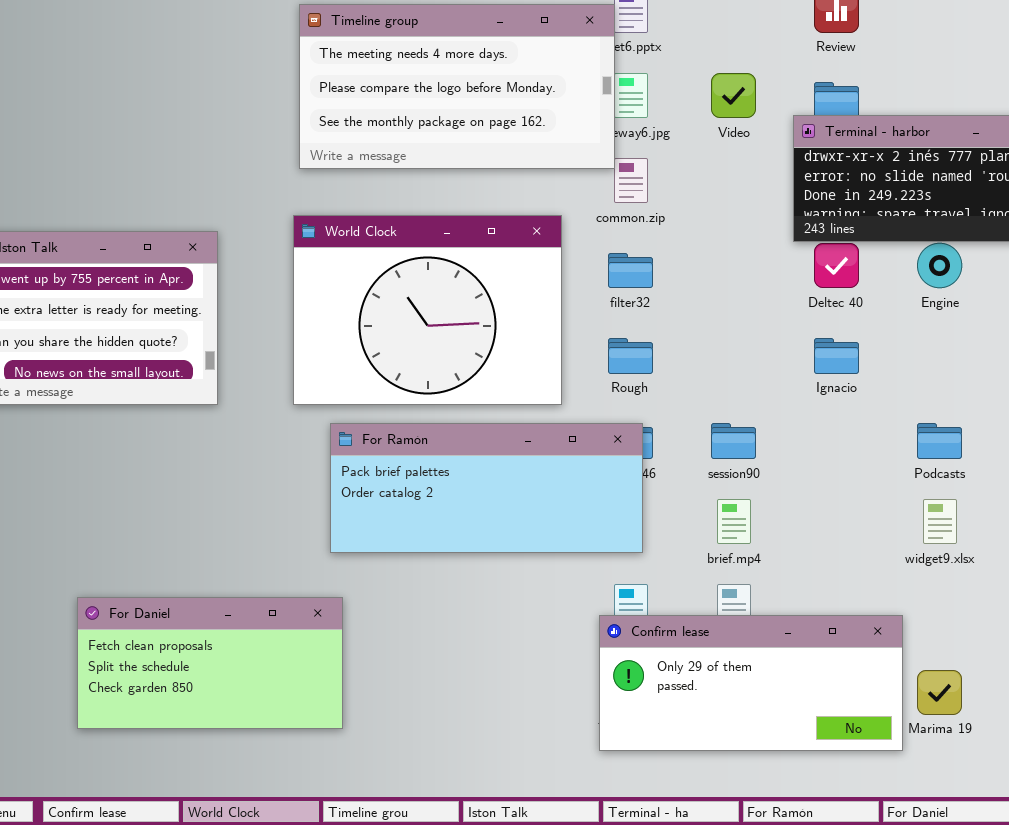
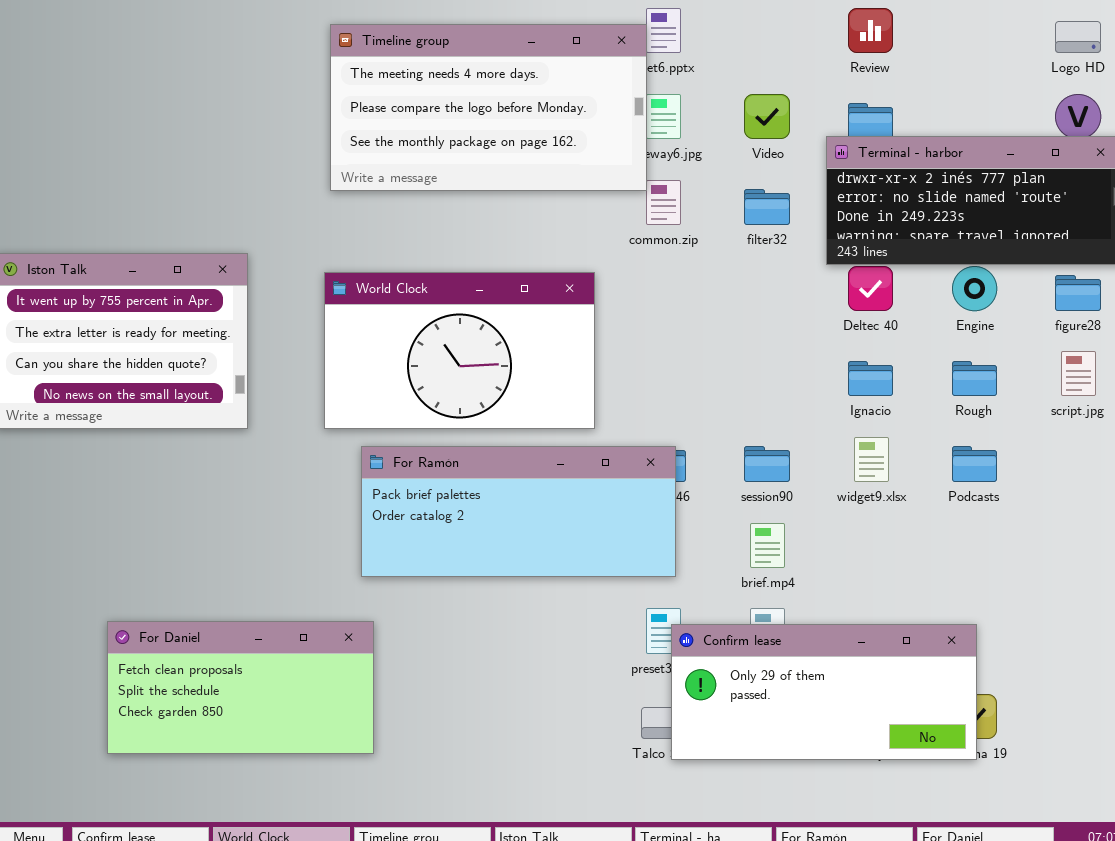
World Clock: [293,215,562,405] -> [324,272,595,429], resized
filter32: [608,253,653,288] -> [744,189,790,225], moved
Rough: [608,338,653,374] -> [952,361,997,396], moved
widget9.xlsx: [923,499,957,544] -> [854,437,889,482], moved
Confirm lease: [599,615,903,751] -> [671,624,977,760], moved

